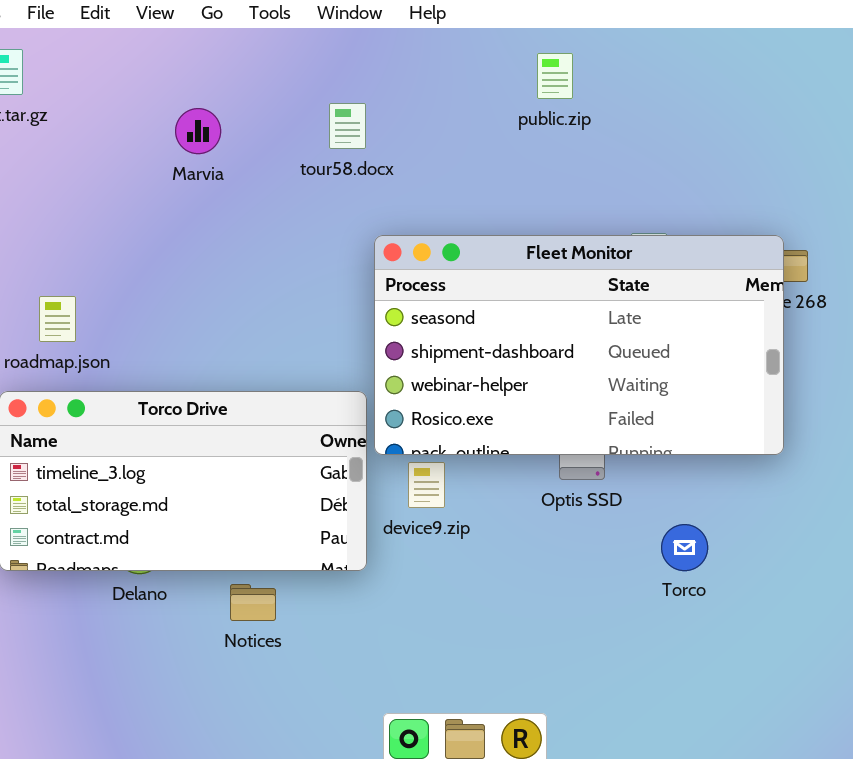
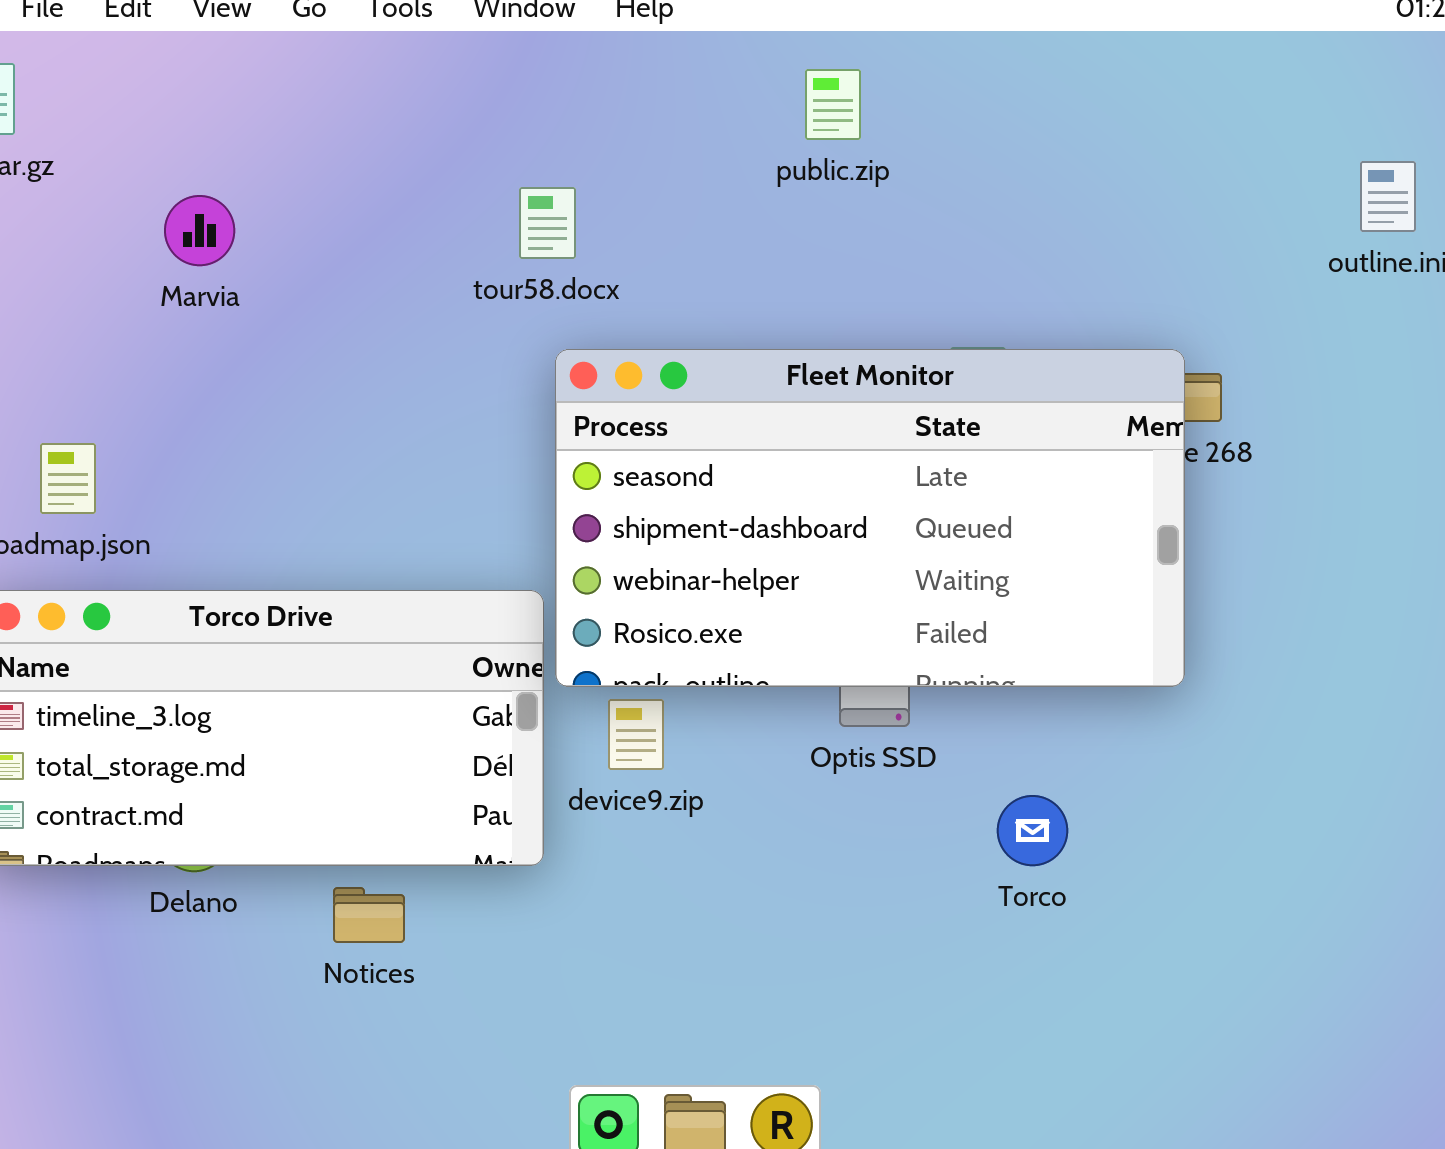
tour58.docx: [329,103,366,149] -> [519,187,576,259], moved
Marvia: [175,108,221,154] -> [164,195,235,266], moved

